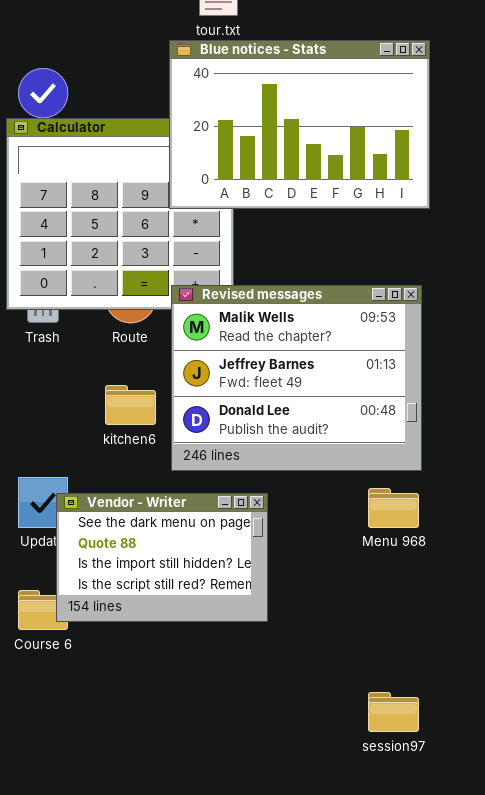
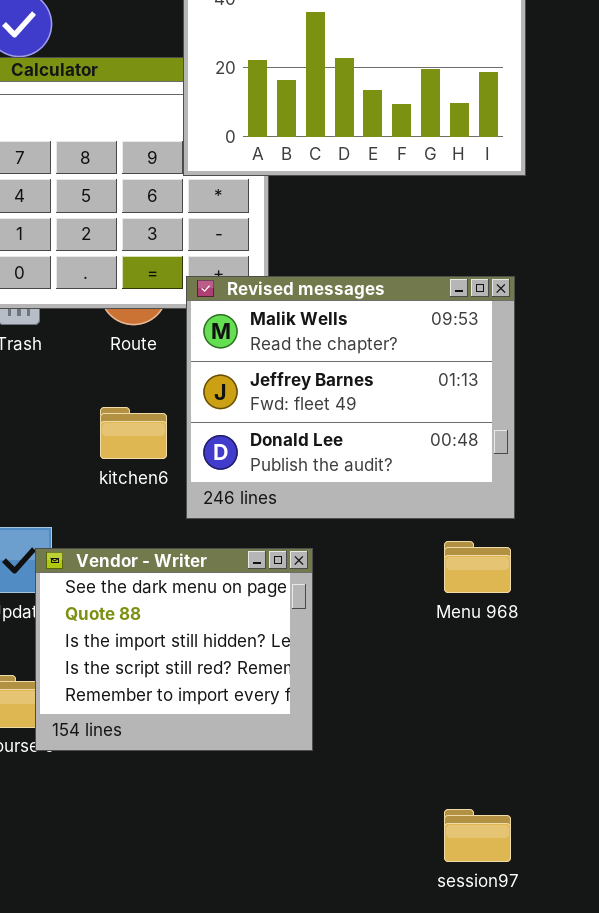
Vendor - Writer: [56,493,268,622] -> [35,548,313,751], resized

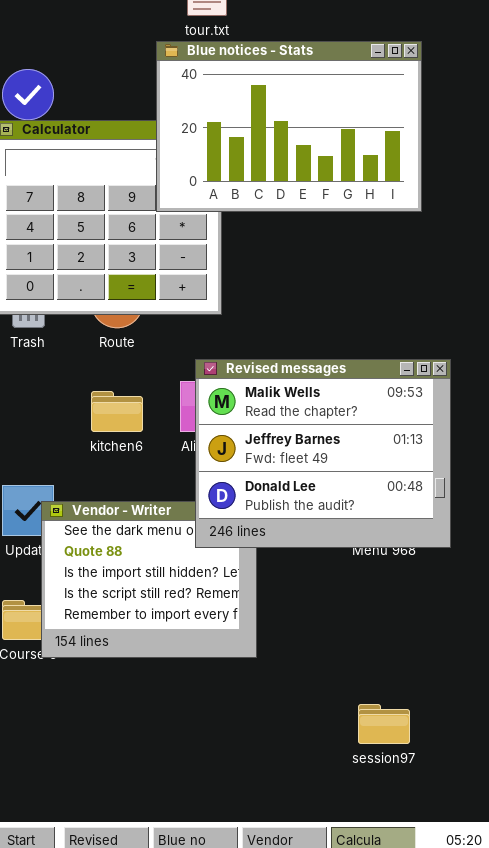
Revised messages: [186,276,515,519] -> [195,359,451,548], moved

